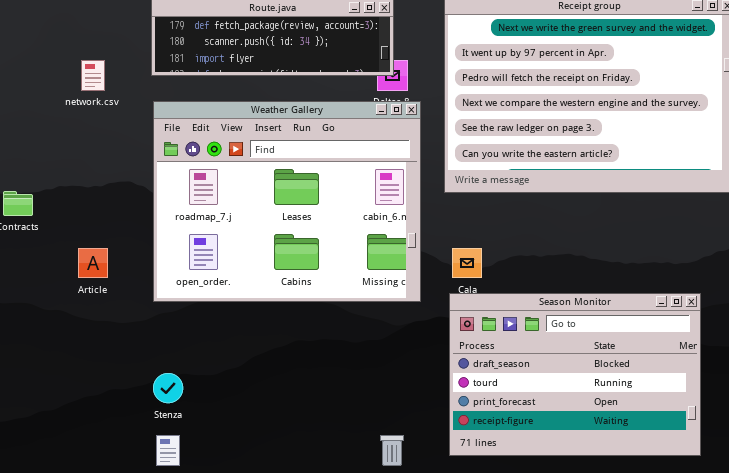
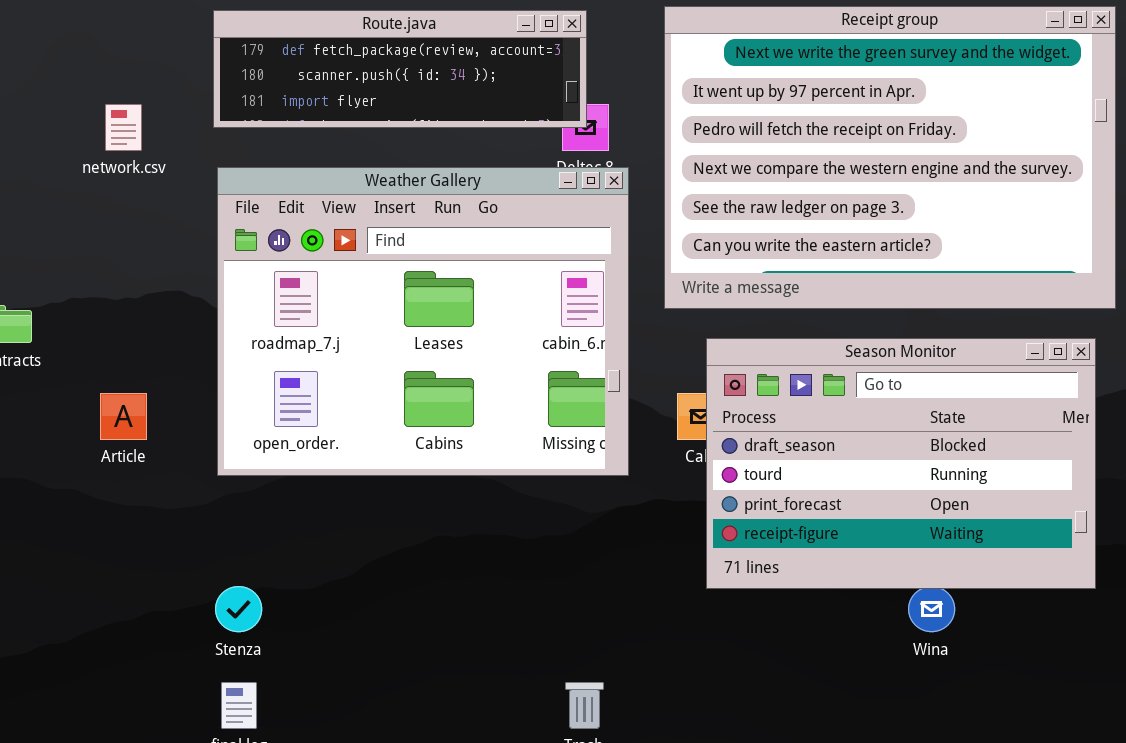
Season Monitor: [449,293,701,456] -> [706,338,1096,589], moved

